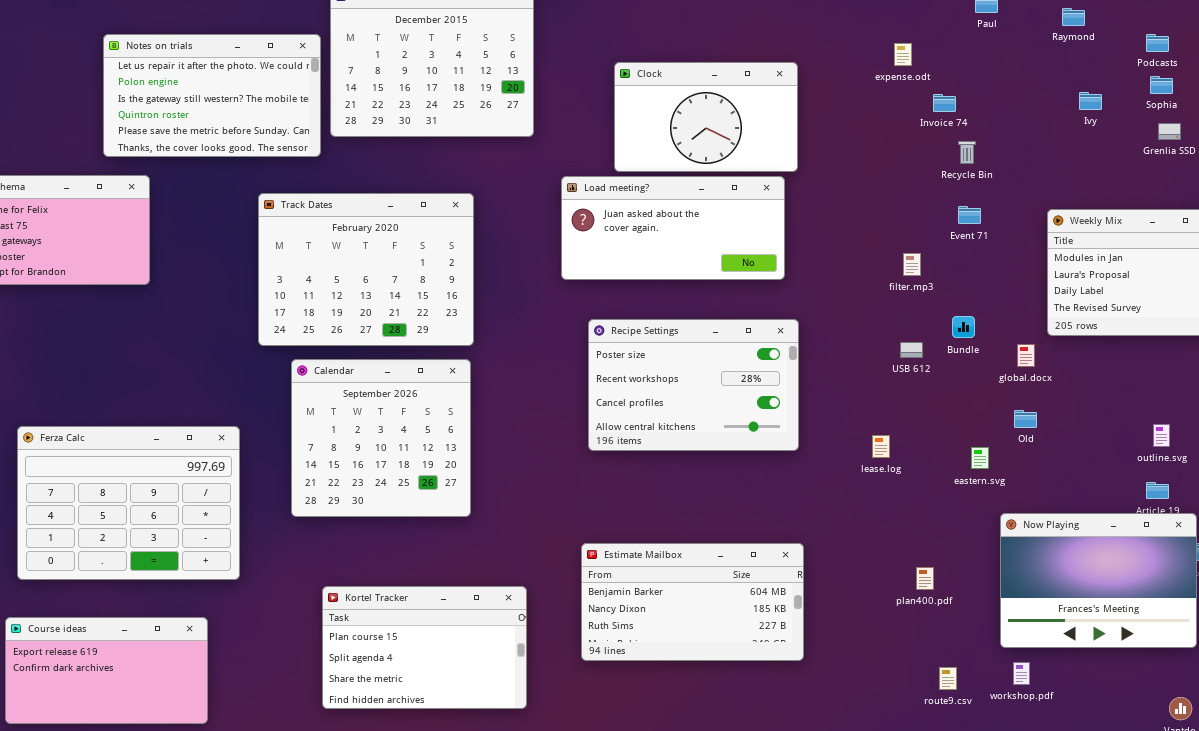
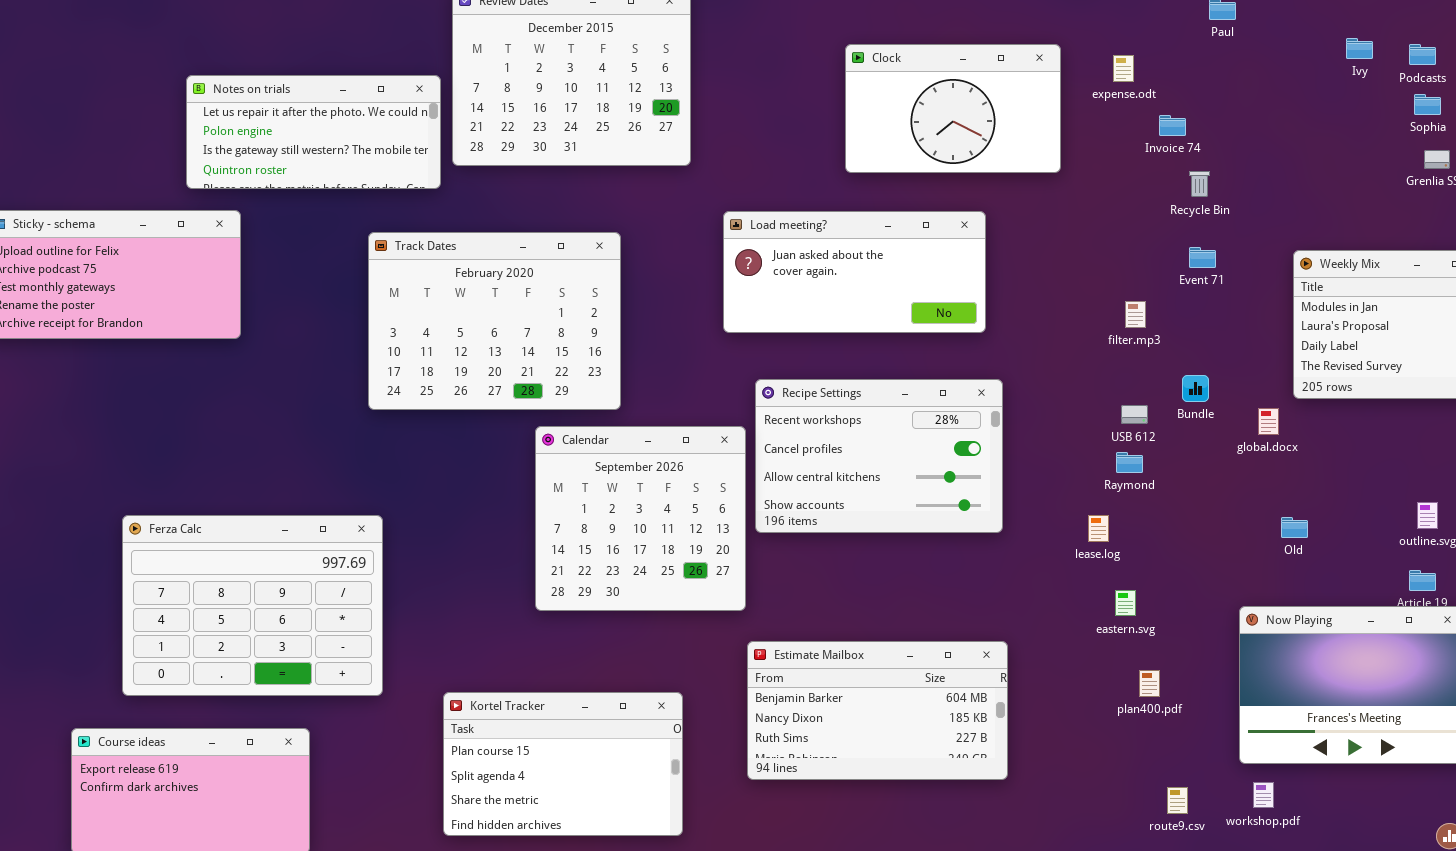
Raymond: [1062,8,1085,26] -> [1116,452,1143,473], moved
Notes on trials: [103,34,321,157] -> [186,75,441,189], resized
Clock: [614,62,798,172] -> [845,44,1061,173], moved
Ivy: [1079,92,1102,110] -> [1346,38,1373,59], moved
Recipe Settings: [588,319,799,451] -> [755,379,1003,533], scrolled down 1 row
Calendar: [291,359,471,517] -> [535,426,746,611], moved
Old: [1014,410,1037,428] -> [1281,517,1308,538], moved
Ferza Calc: [17,426,240,580] -> [122,515,383,696], moved
eastern.svg: [971,447,989,469] -> [1115,590,1136,616], moved

